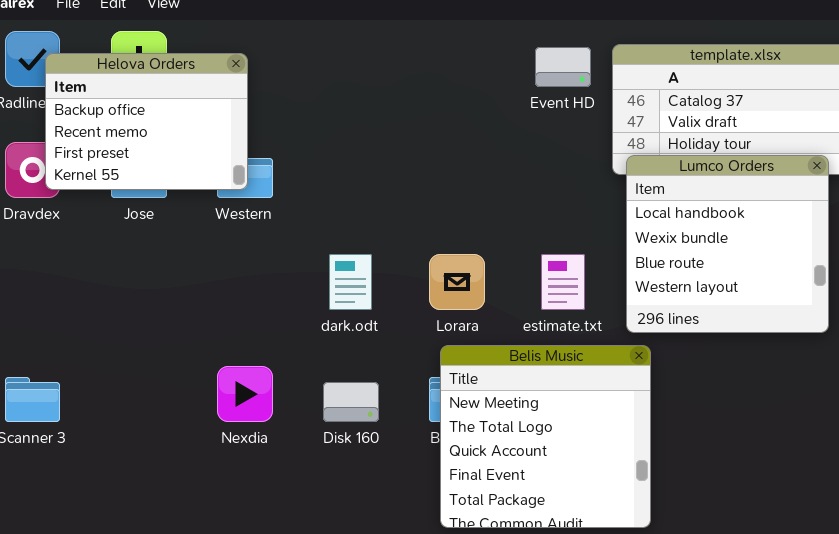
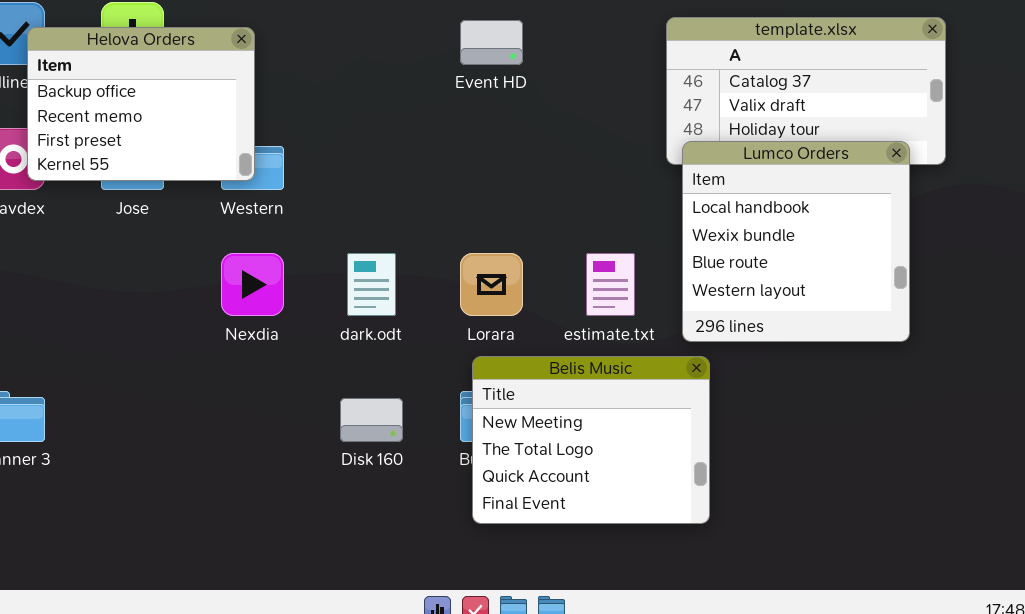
Event HD: [535,47,591,87] -> [460,20,523,65], moved
Belis Music: [440,345,651,528] -> [472,356,710,524], resized
Nexdia: [217,366,273,422] -> [221,253,284,316], moved

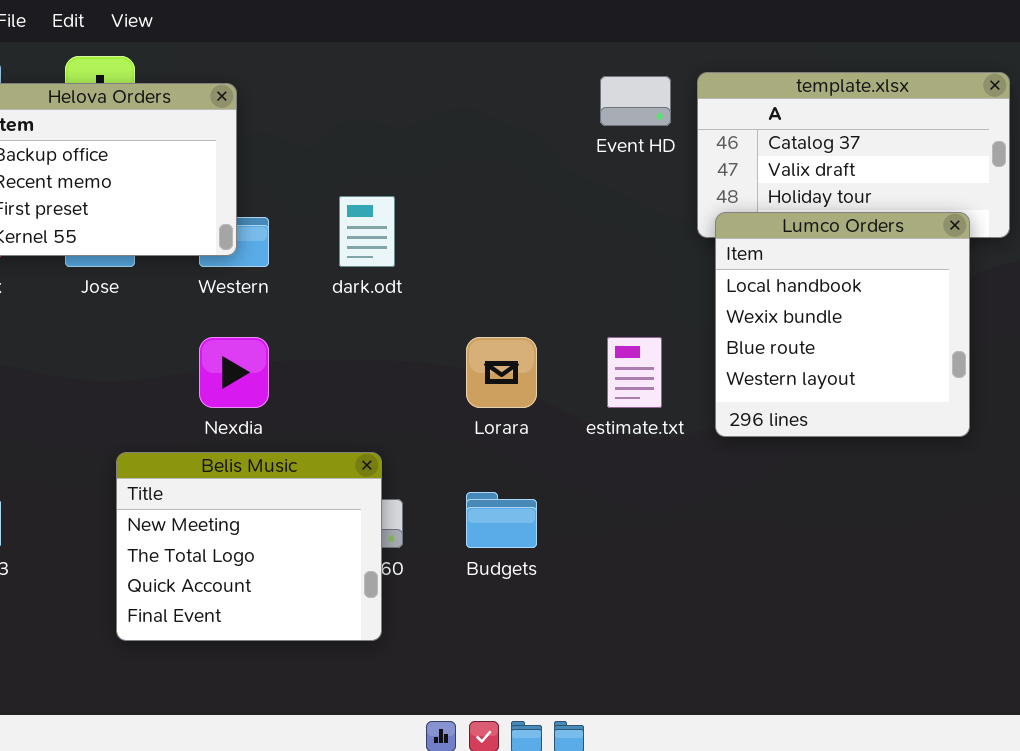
Event HD: [460,20,523,65] -> [600,76,671,126], moved
dark.odt: [347,253,396,316] -> [339,196,395,267], moved
Belis Music: [472,356,710,524] -> [116,452,382,641], moved

